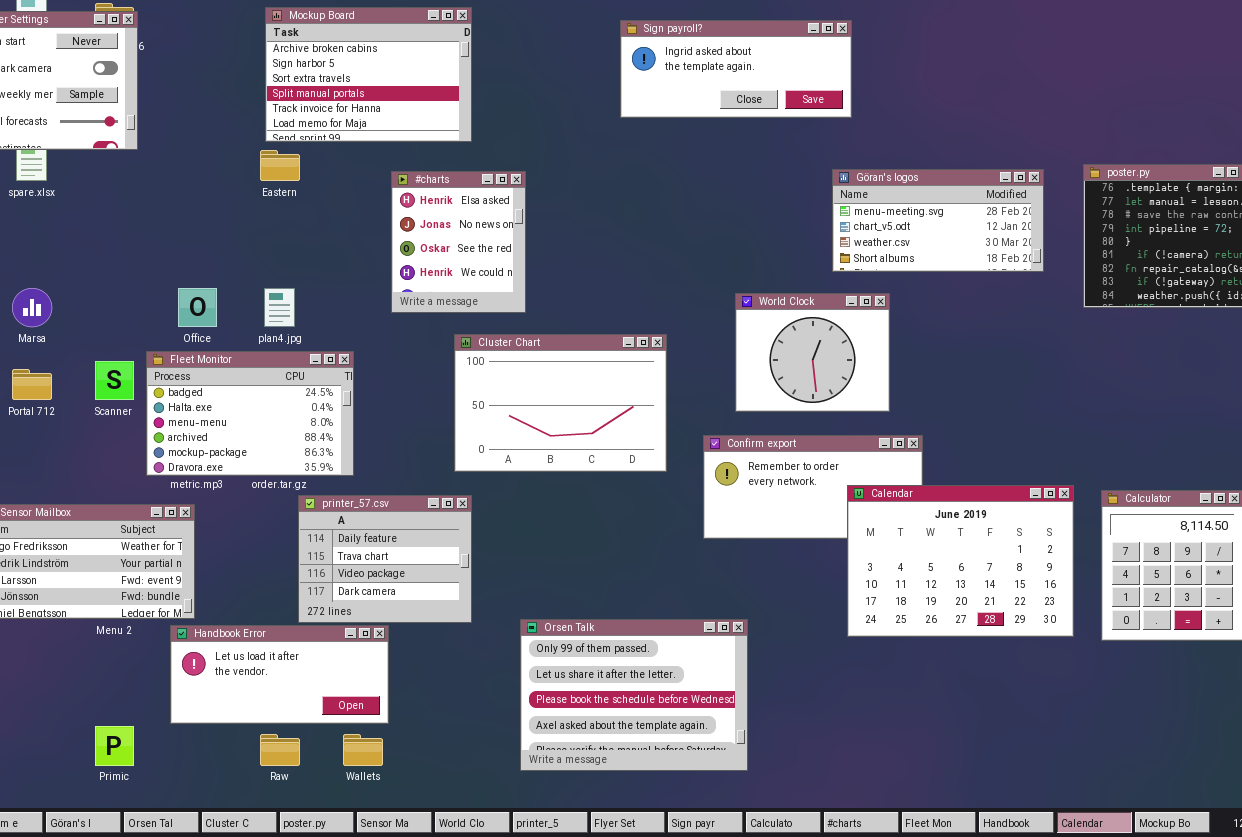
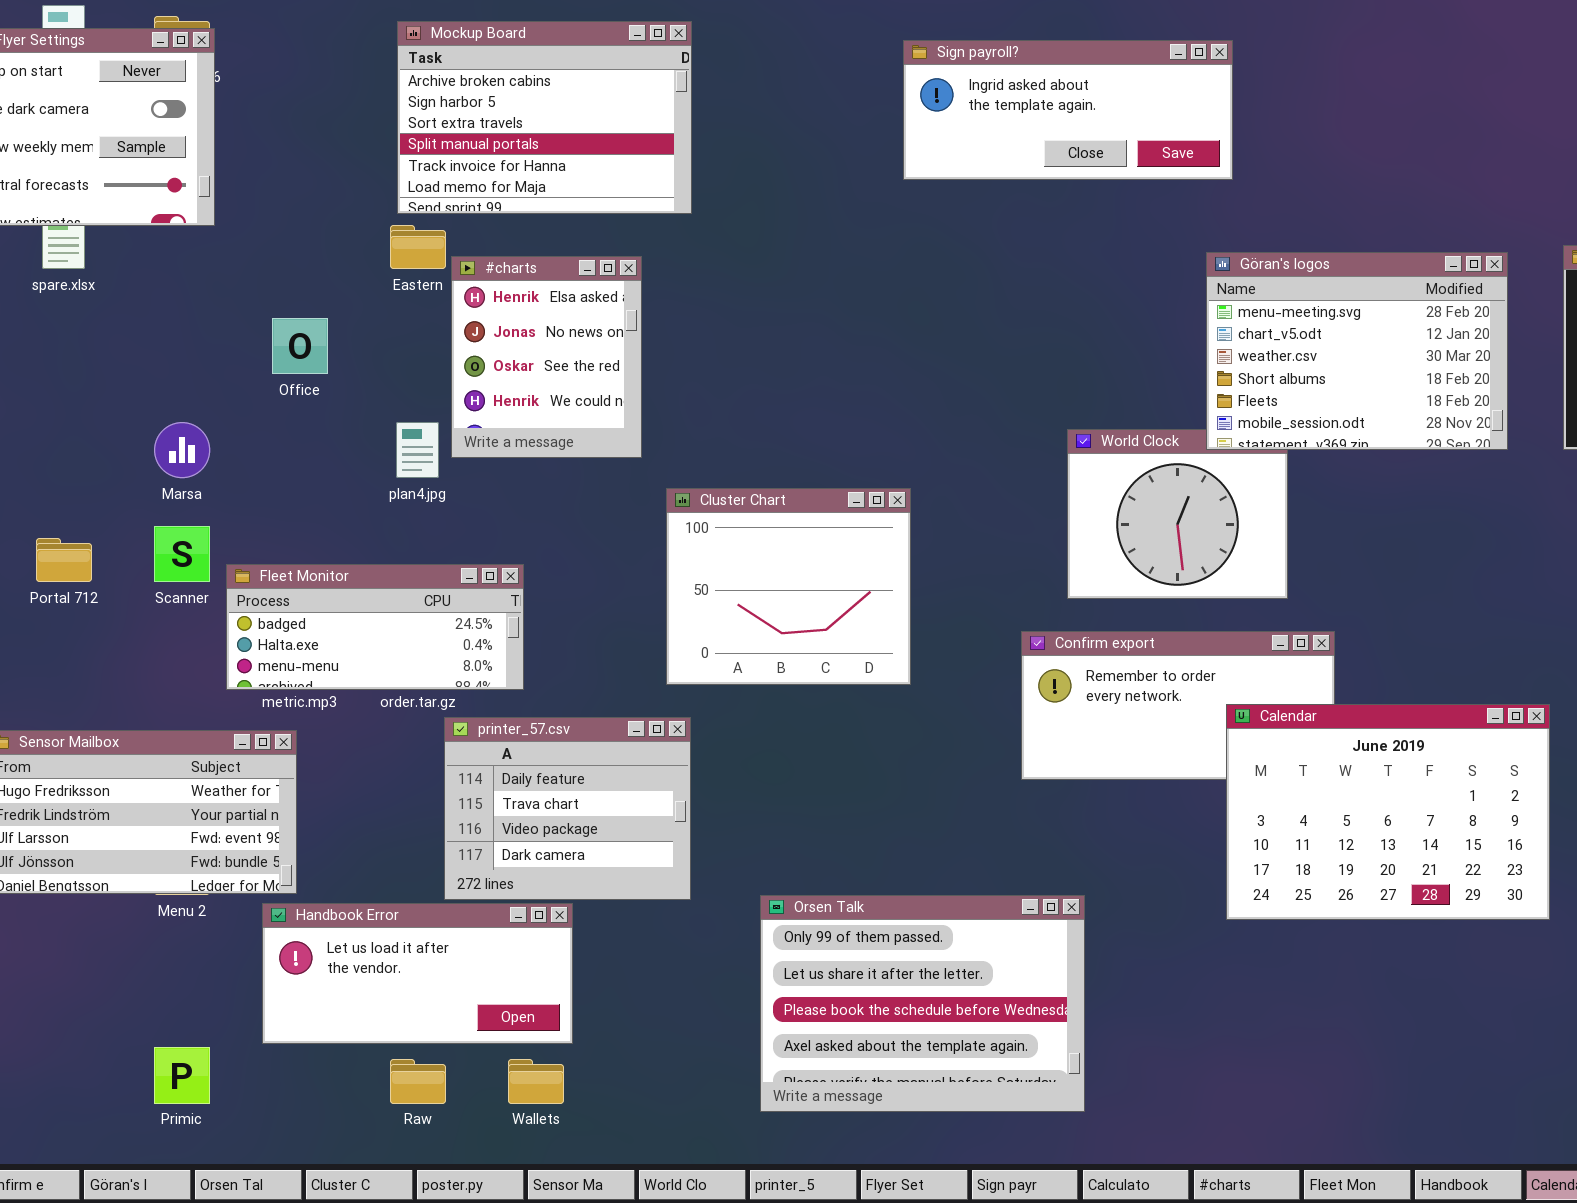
Göran's logos: [832,169,1044,272] -> [1206,252,1508,450], resized
#charts: [391,171,526,313] -> [451,256,642,458], moved
Marsa: [12,288,52,327] -> [154,422,210,478], moved
Office: [178,288,217,327] -> [272,318,328,374], moved
Cluster Chart: [454,334,667,472] -> [666,488,911,685], resized
Fleet Monitor: [146,351,354,476] -> [226,564,524,690], resized

